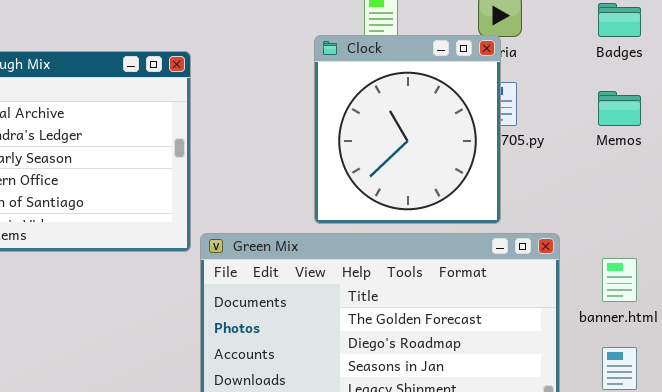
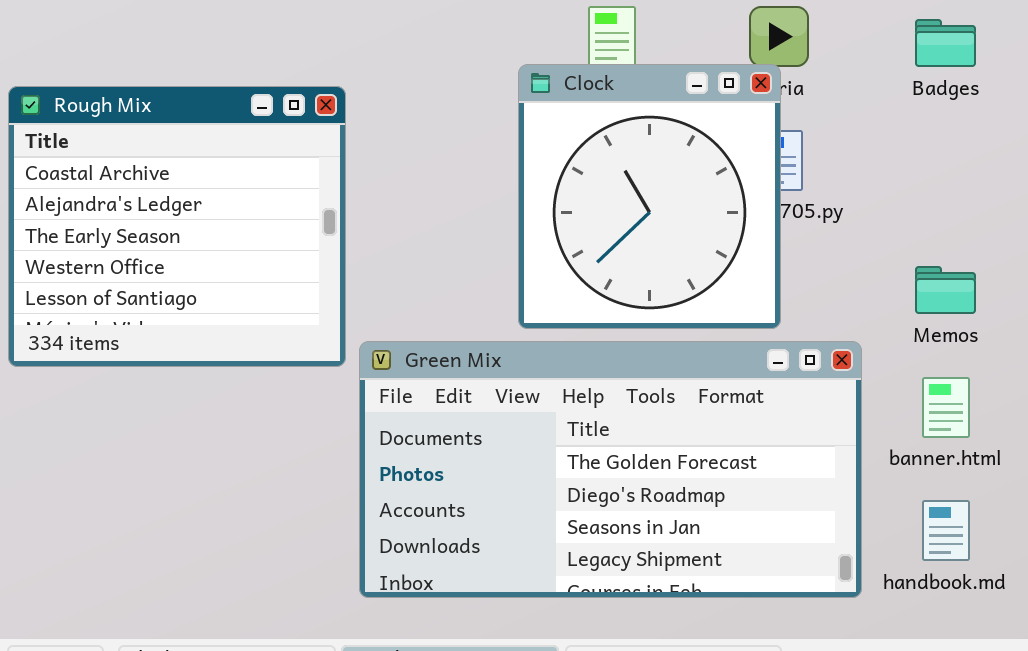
Memos: [598,91,641,126] -> [915,266,976,314], moved

